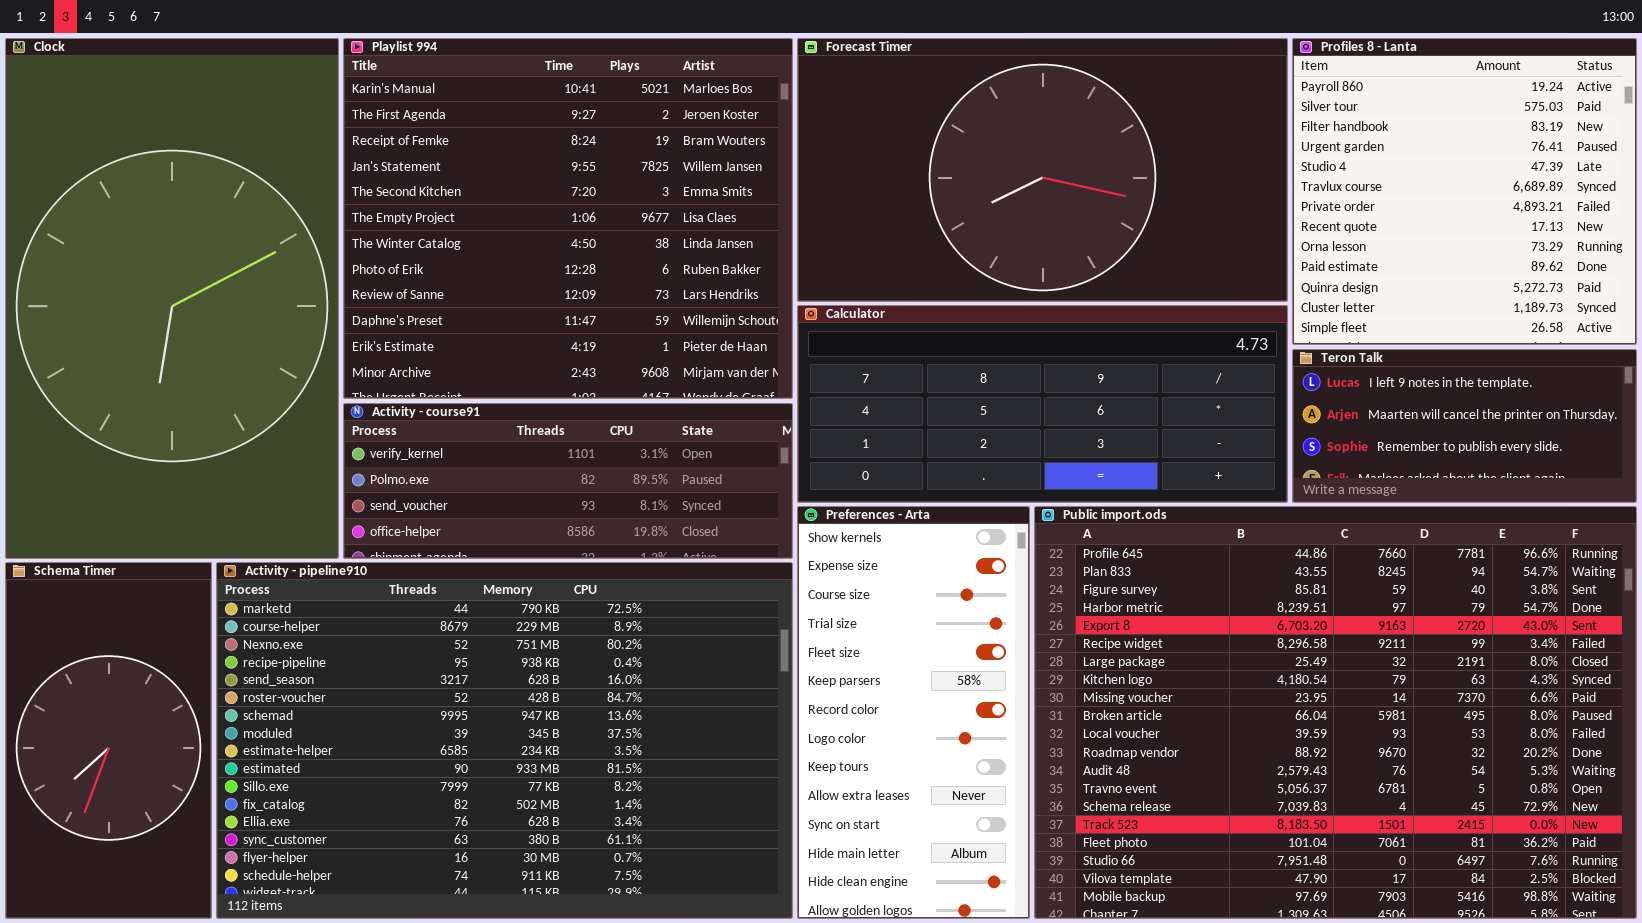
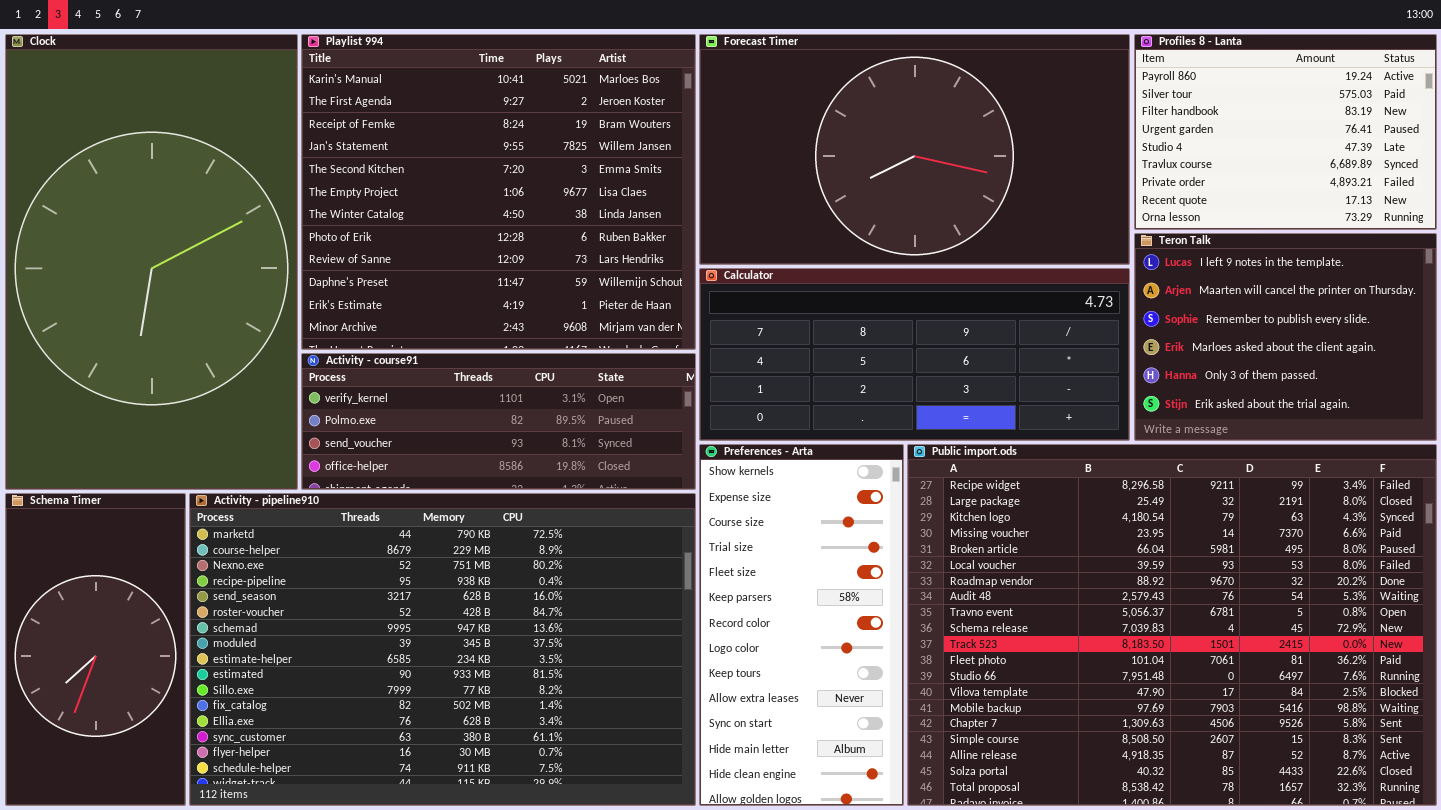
Profiles 8 - Lanta: [1292,38,1637,345] -> [1134,34,1437,230], resized
Teron Talk: [1292,349,1637,503] -> [1134,233,1437,441], resized
Public import.ods: [1034,506,1637,919] -> [907,444,1437,806], scrolled down 5 rows

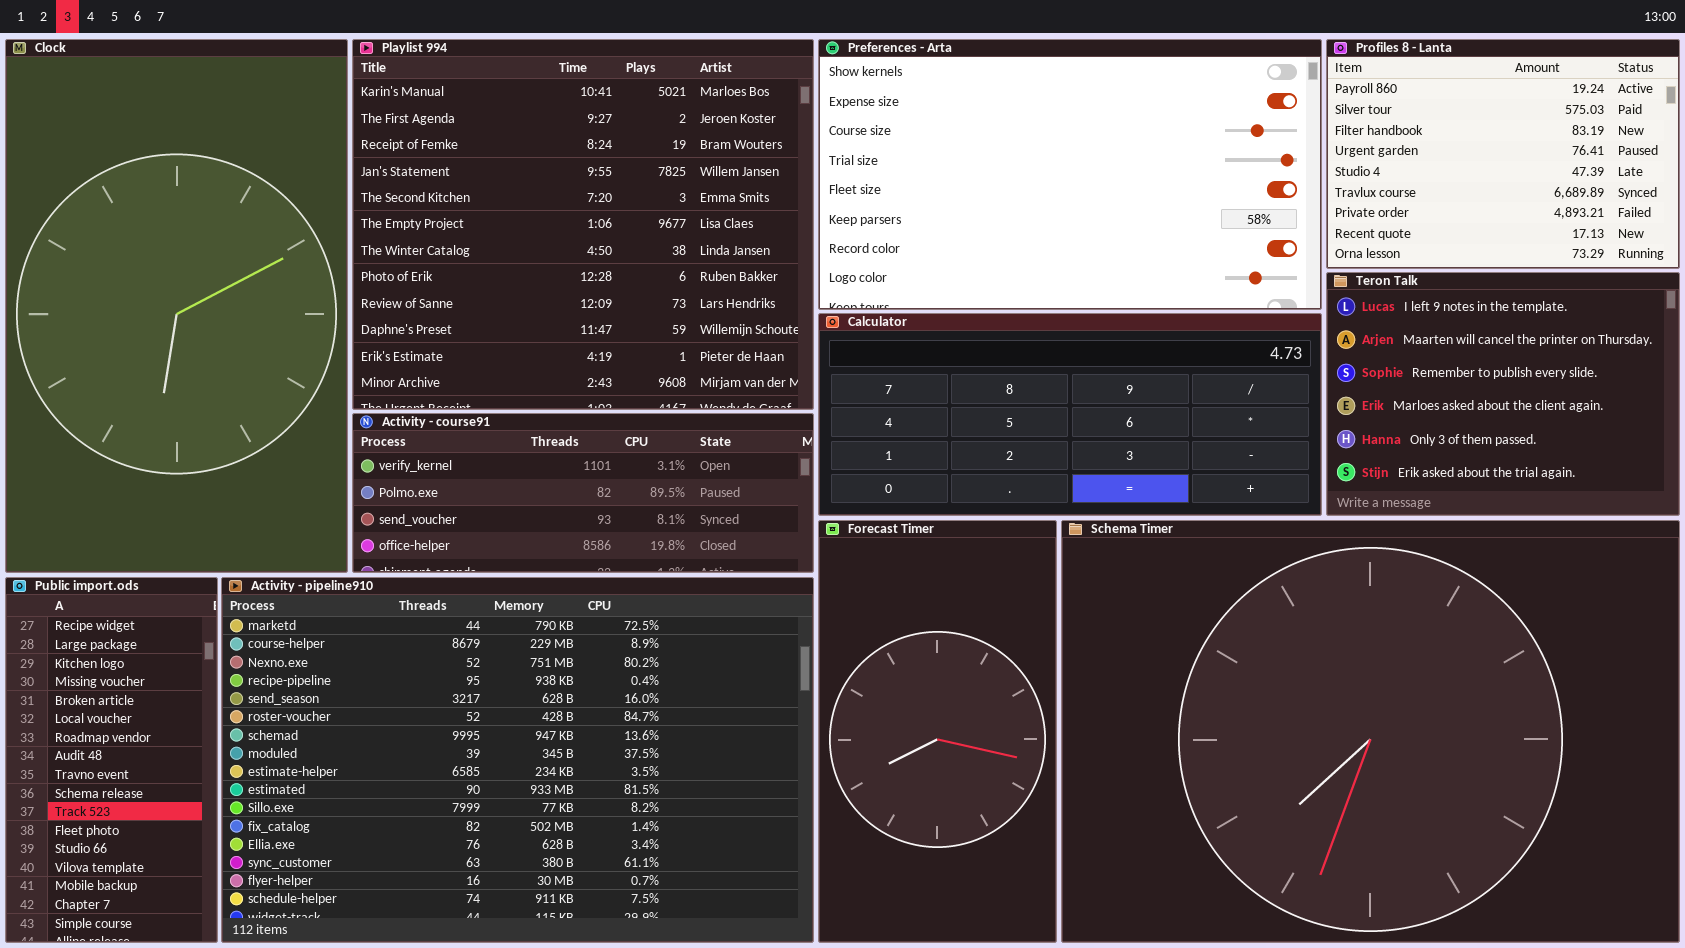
Forecast Timer: [699,34,1130,265] -> [818,520,1057,943], moved, resized
Preferences - Arta: [699,444,904,806] -> [818,39,1322,310], moved, resized
Public import.ods: [907,444,1437,806] -> [5,577,218,943], moved, resized
Schema Timer: [5,493,186,806] -> [1061,520,1680,943], moved, resized

